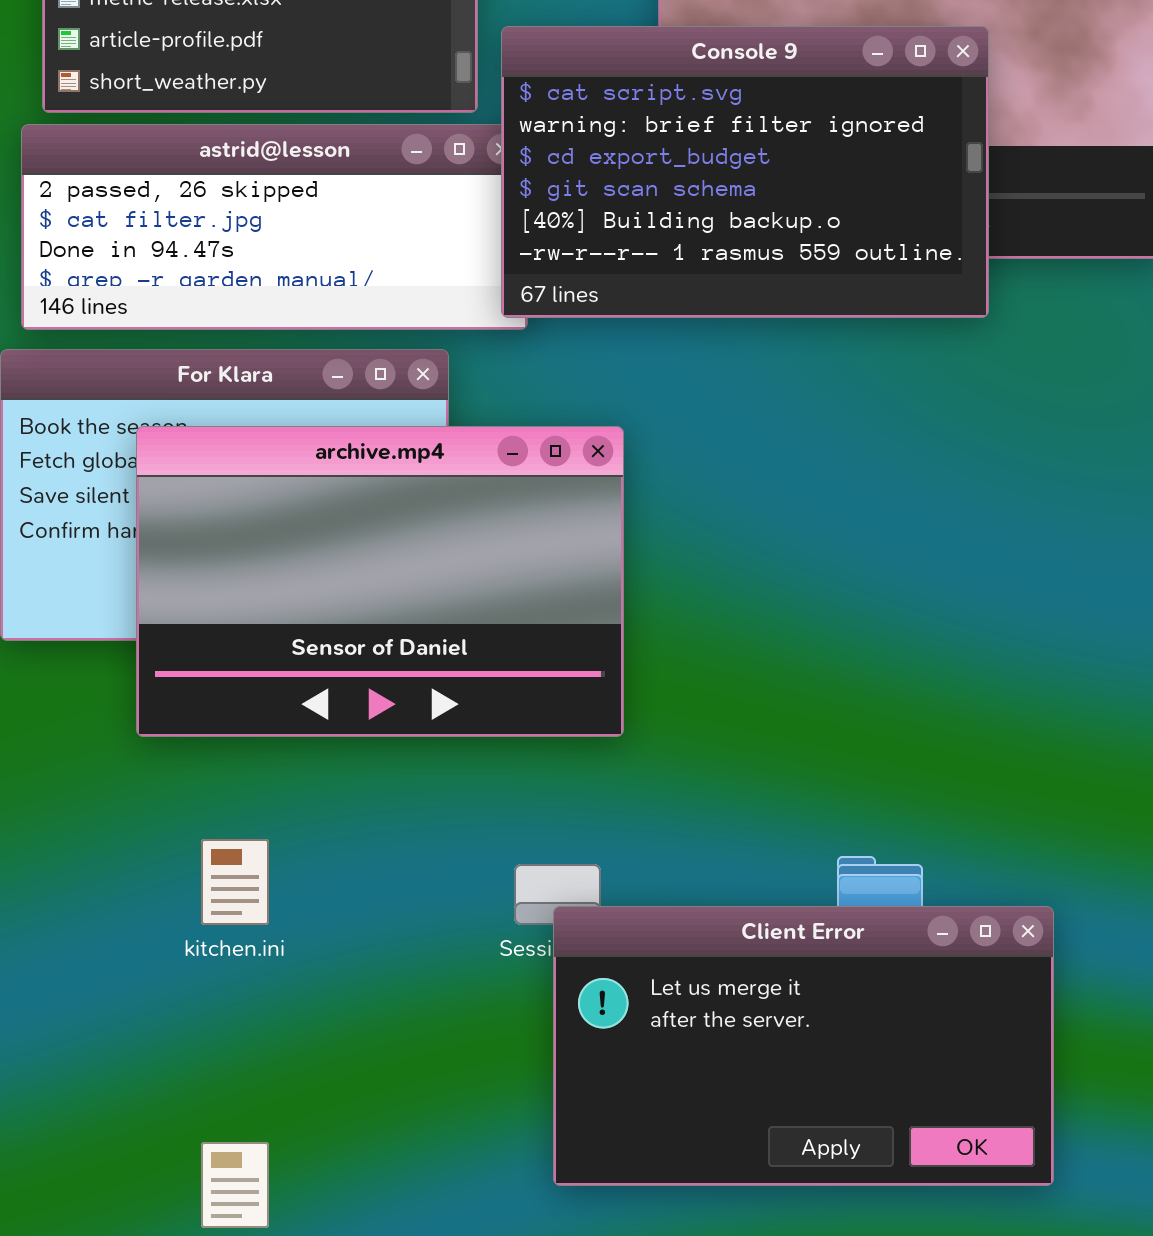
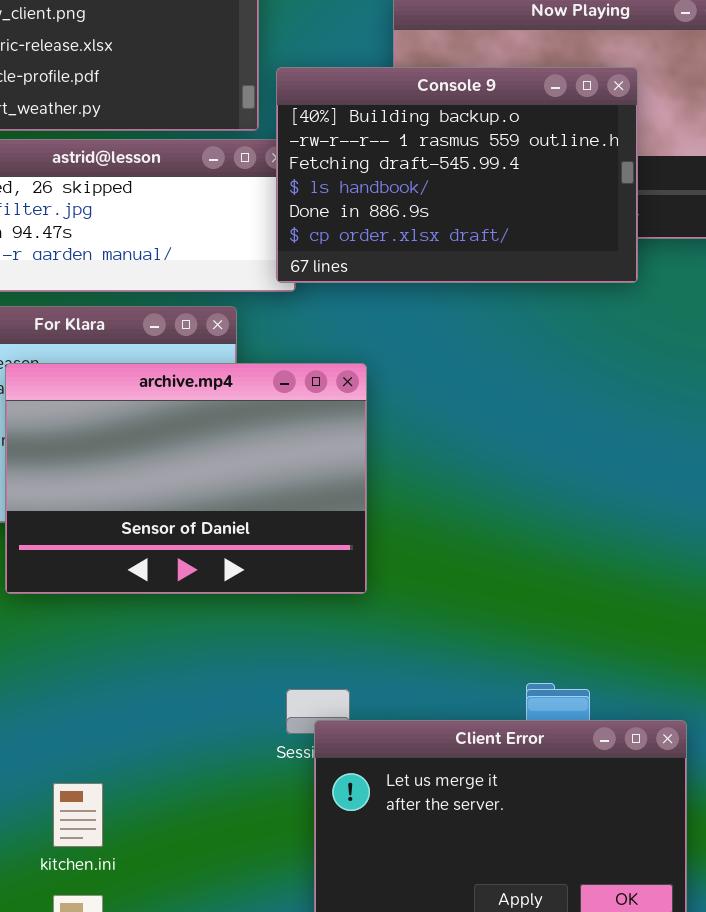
Console 9: [501,26,989,318] -> [276,67,638,283], scrolled down 4 rows
kitchen.ini: [201,839,269,925] -> [53,783,103,847], moved

